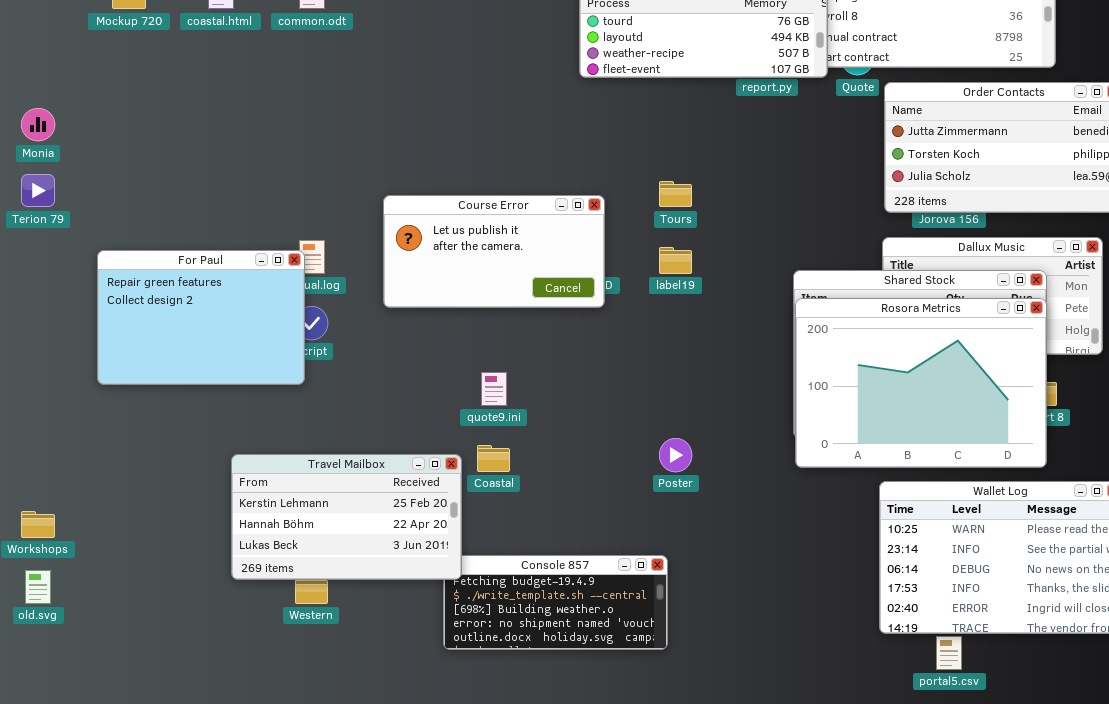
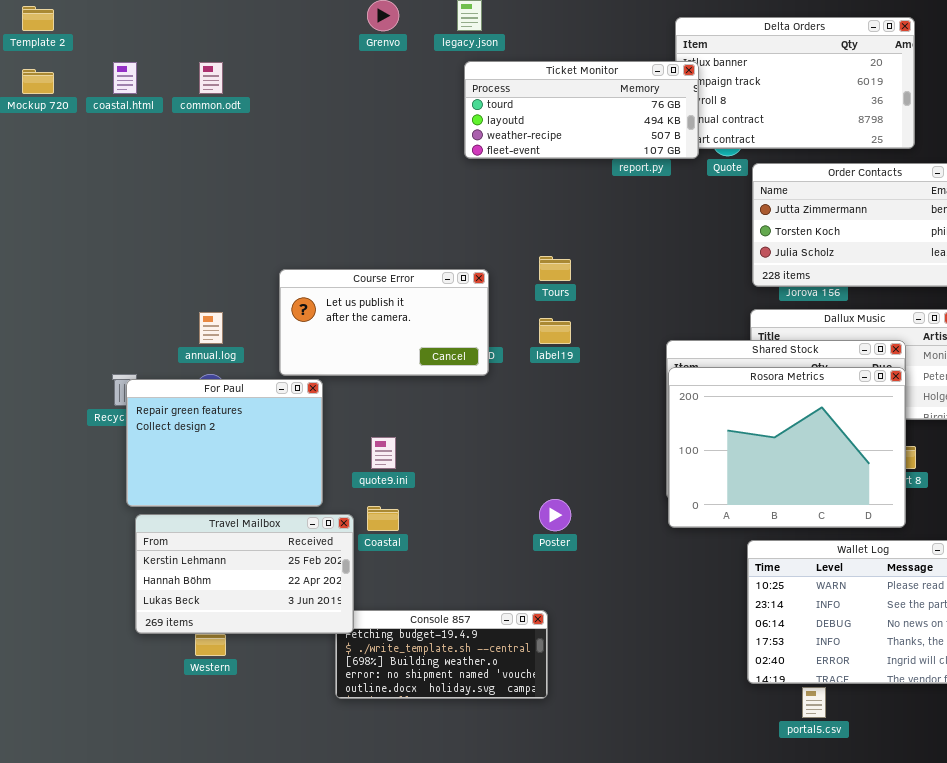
For Paul: [97,250,305,385] -> [126,379,323,507], moved

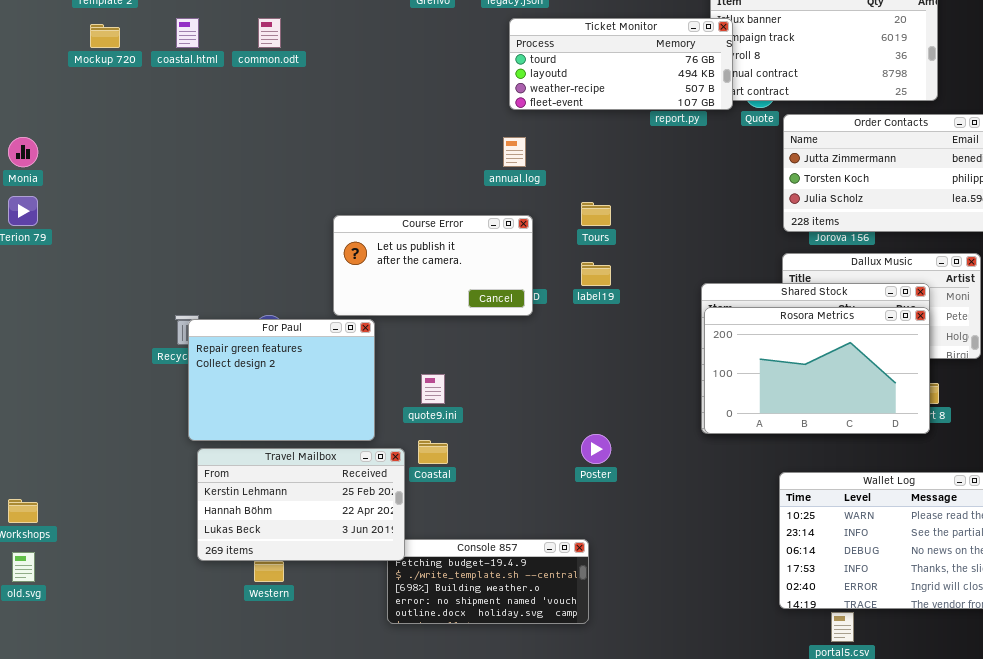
annual.log: [199,312,223,344] -> [503,137,526,167], moved
Rosora Metrics: [668,367,906,528] -> [704,307,930,434], resized

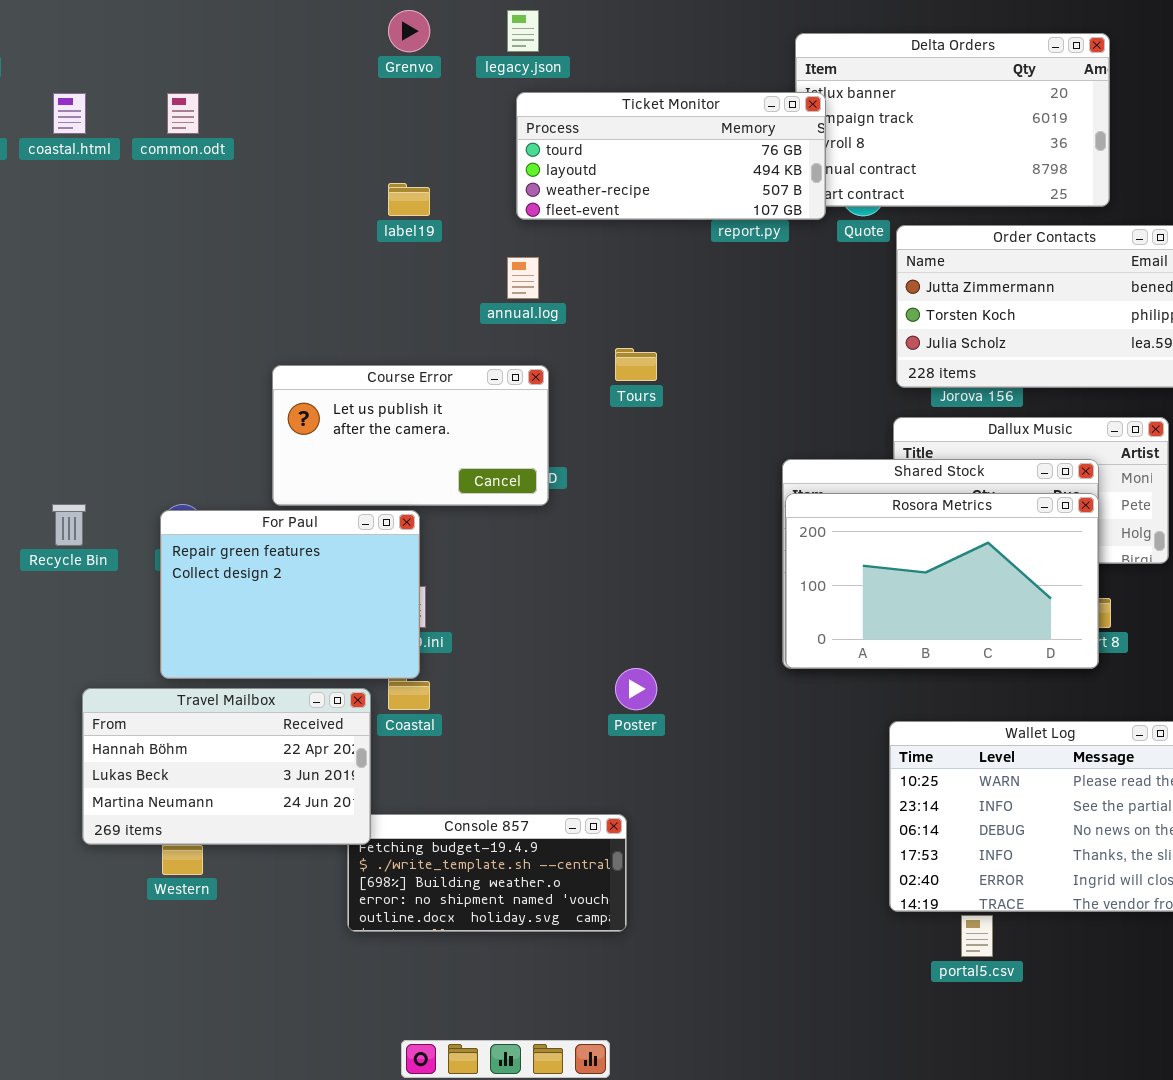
label19: [581,262,611,286] -> [388,183,430,216], moved
For Paul: [188,319,375,441] -> [160,510,420,679], moved
Travel Mailbox: [197,448,405,561] -> [82,688,371,845], scrolled down 1 row

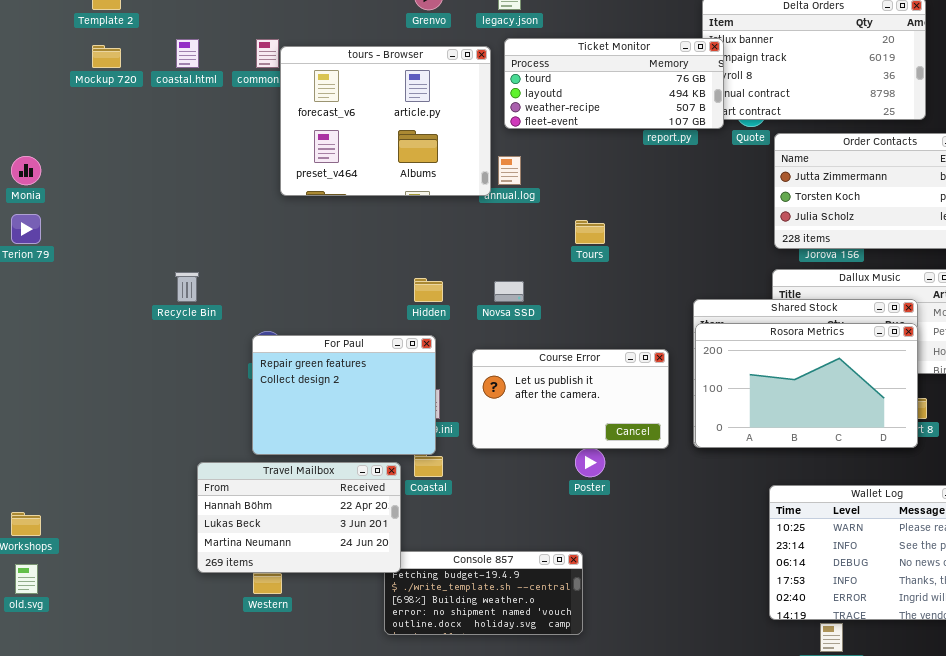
tours - Browser: none -> [280,46,491,196], opened
Course Error: [272,365,549,506] -> [472,349,669,449], moved
Recycle Bin: [52,504,86,546] -> [175,272,199,302], moved

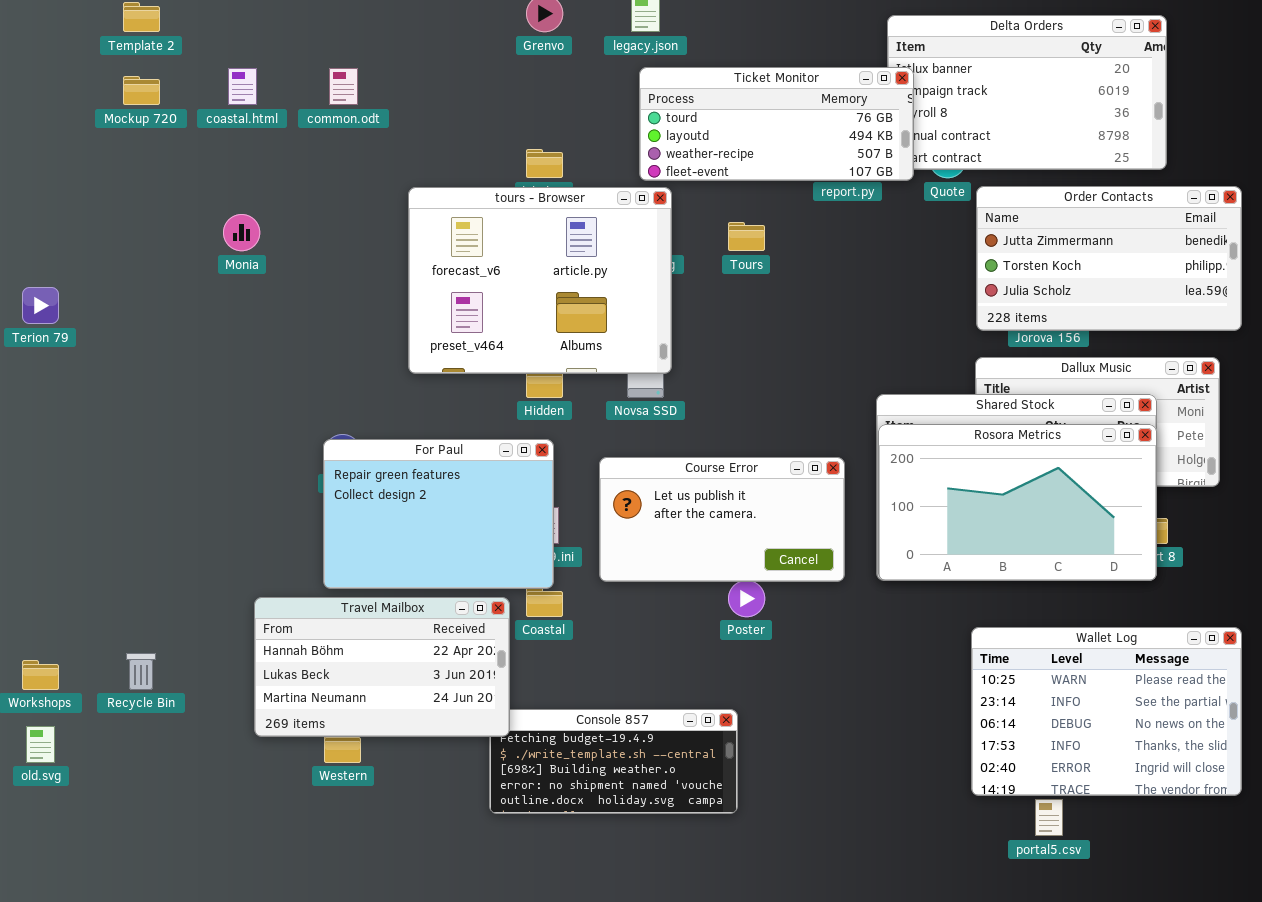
tours - Browser: [280,46,491,196] -> [408,187,672,374], moved
Monia: [11,156,41,185] -> [223,214,260,251], moved
Tours: [575,220,605,244] -> [728,222,765,251], moved
Recycle Bin: [175,272,199,302] -> [126,653,156,690], moved

